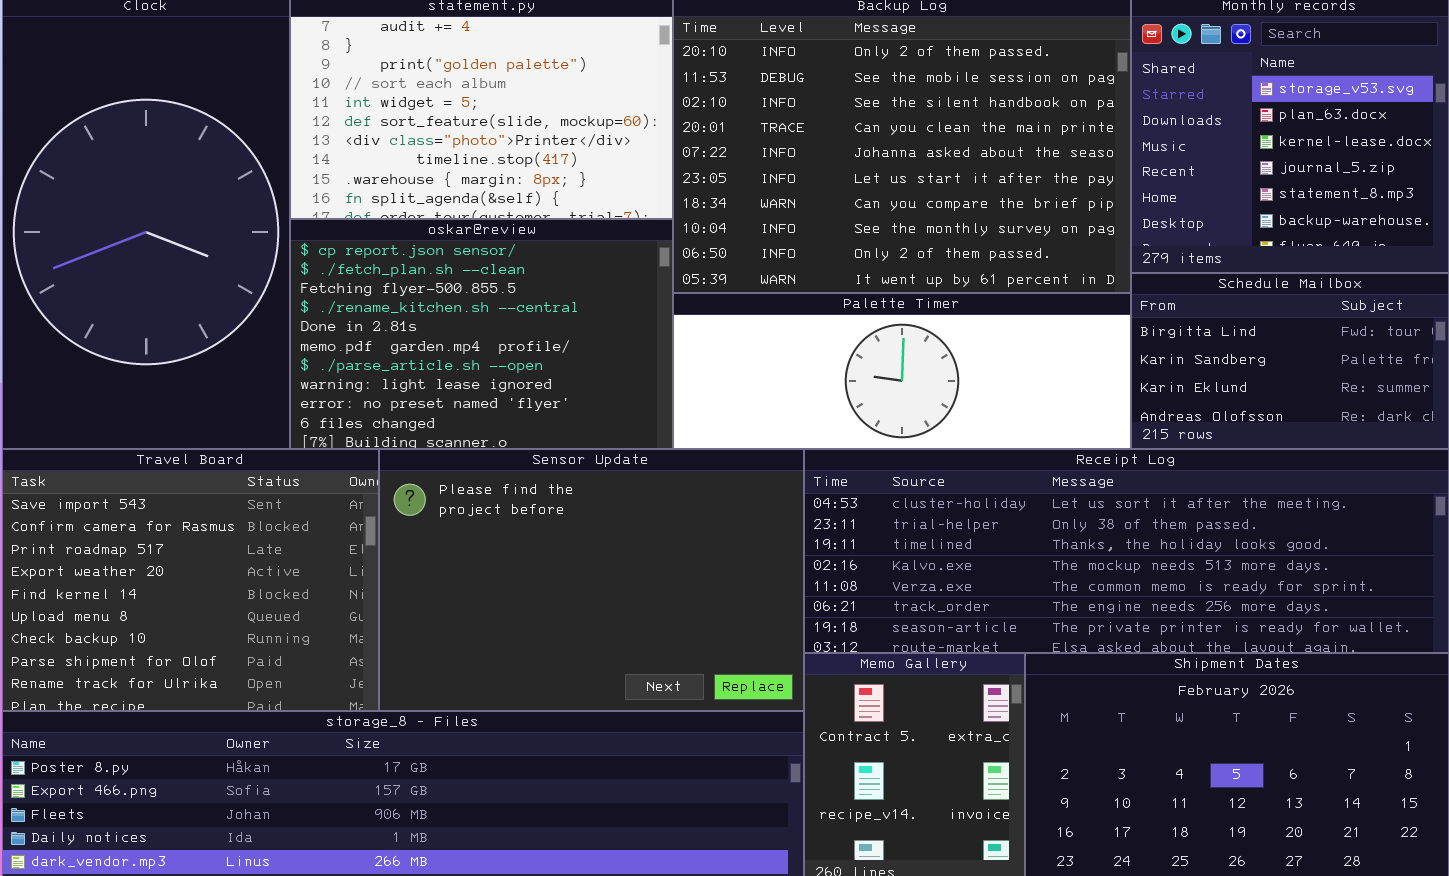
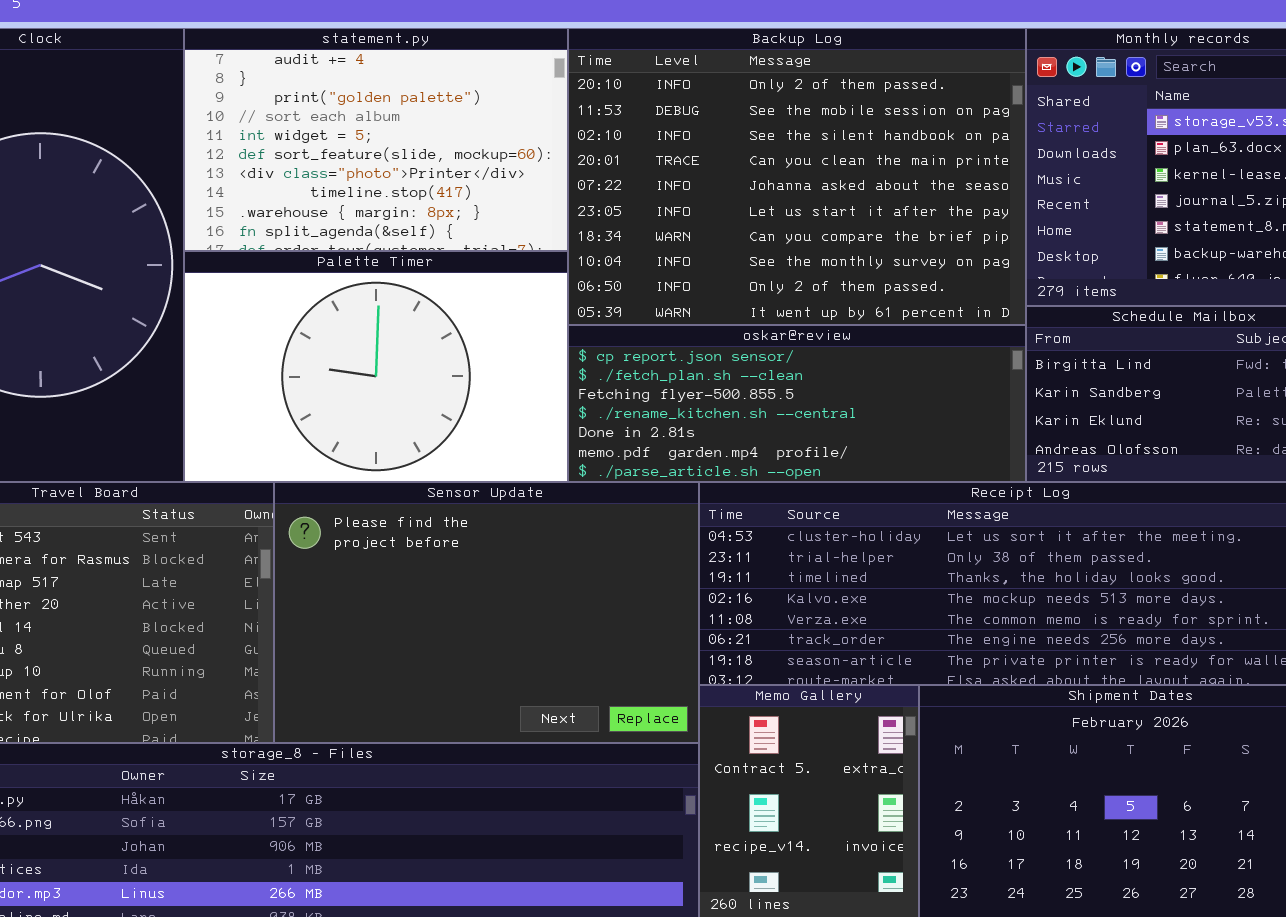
oskar@review: [290,219,673,449] -> [568,325,1026,482], moved, resized
Palette Timer: [673,293,1131,449] -> [184,251,568,482], moved, resized

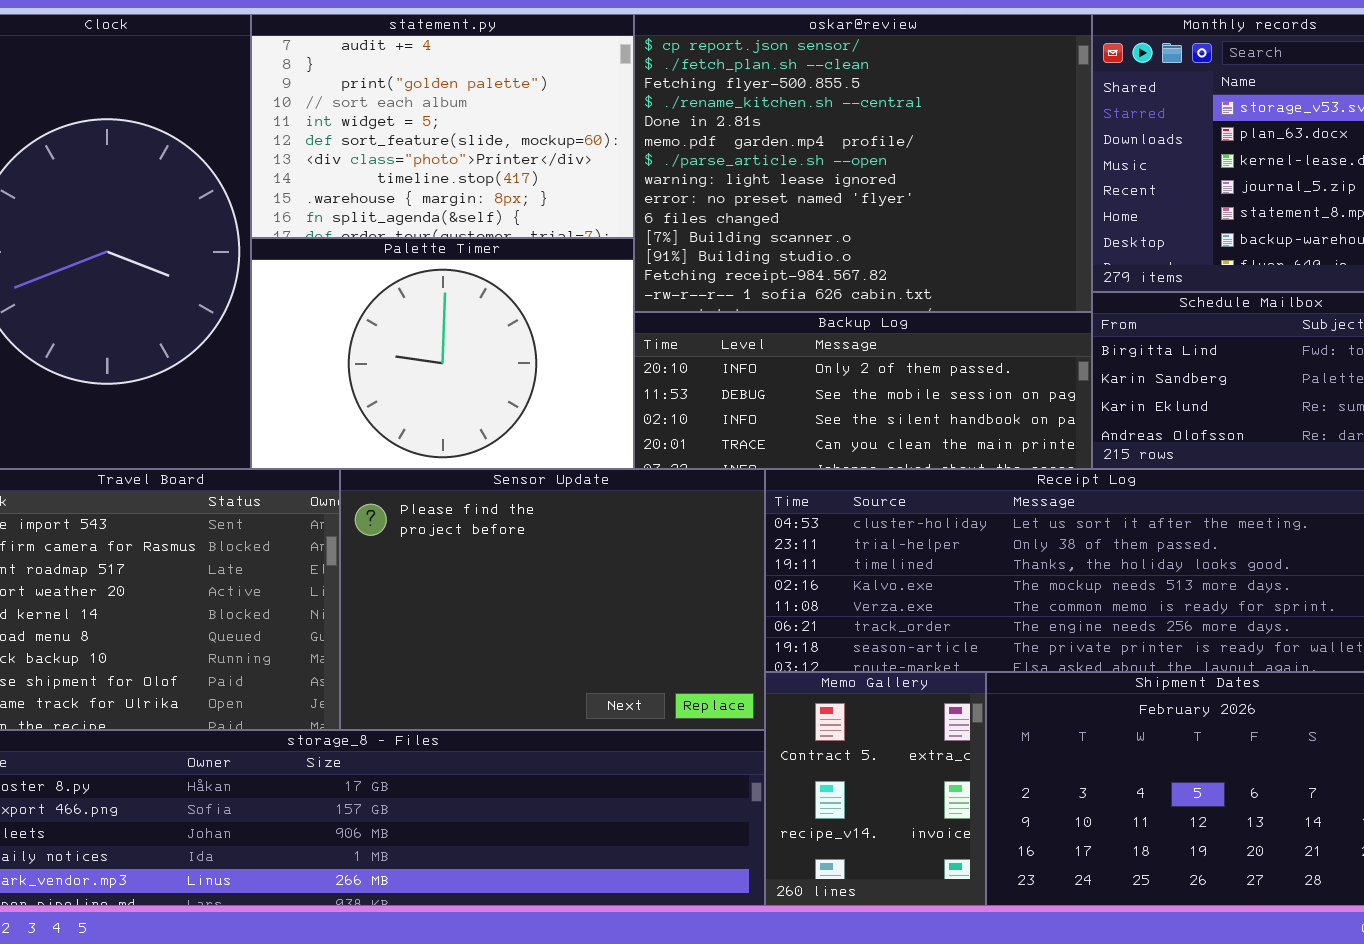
Backup Log: [568,28,1026,325] -> [634,312,1092,469], moved, resized
oskar@review: [568,325,1026,482] -> [634,14,1092,312], moved, resized

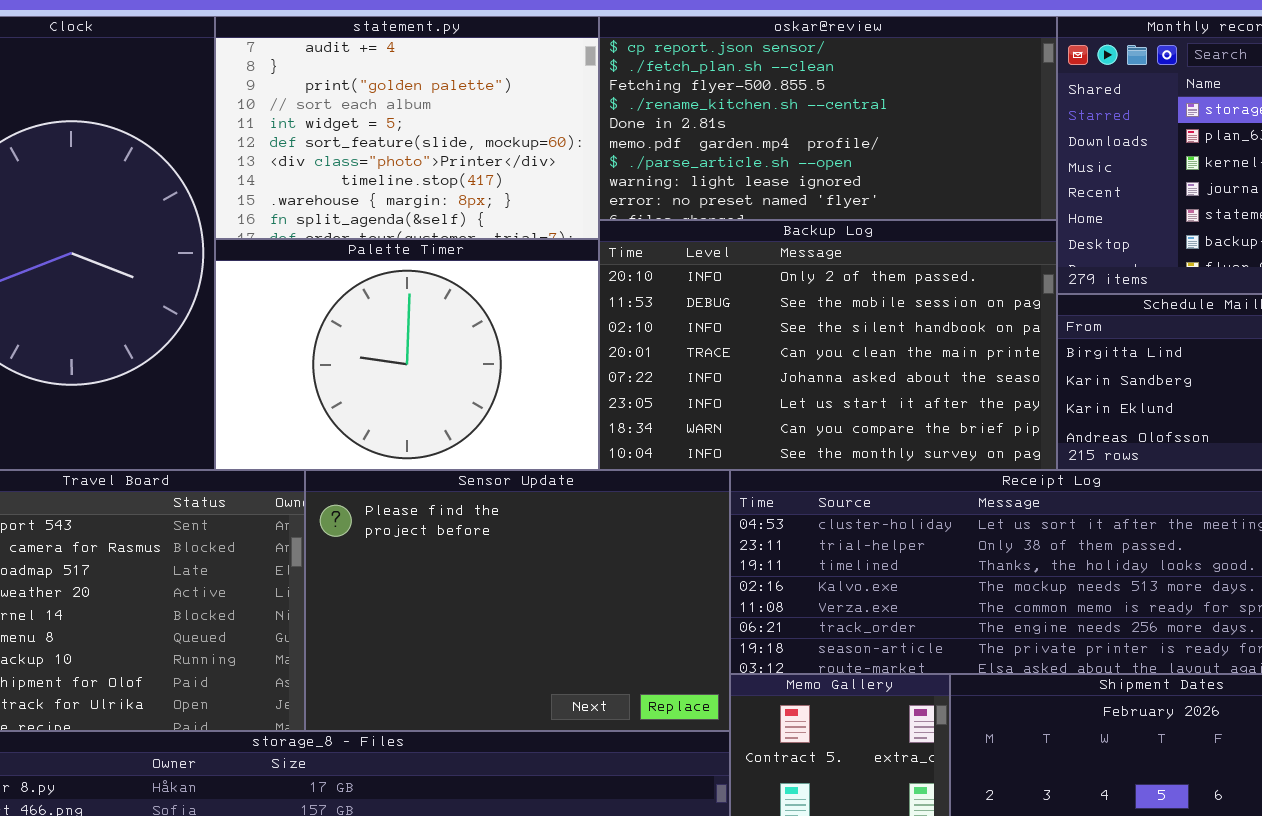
oskar@review: [634,14,1092,312] -> [599,16,1057,220], resized
Backup Log: [634,312,1092,469] -> [599,220,1057,470], resized

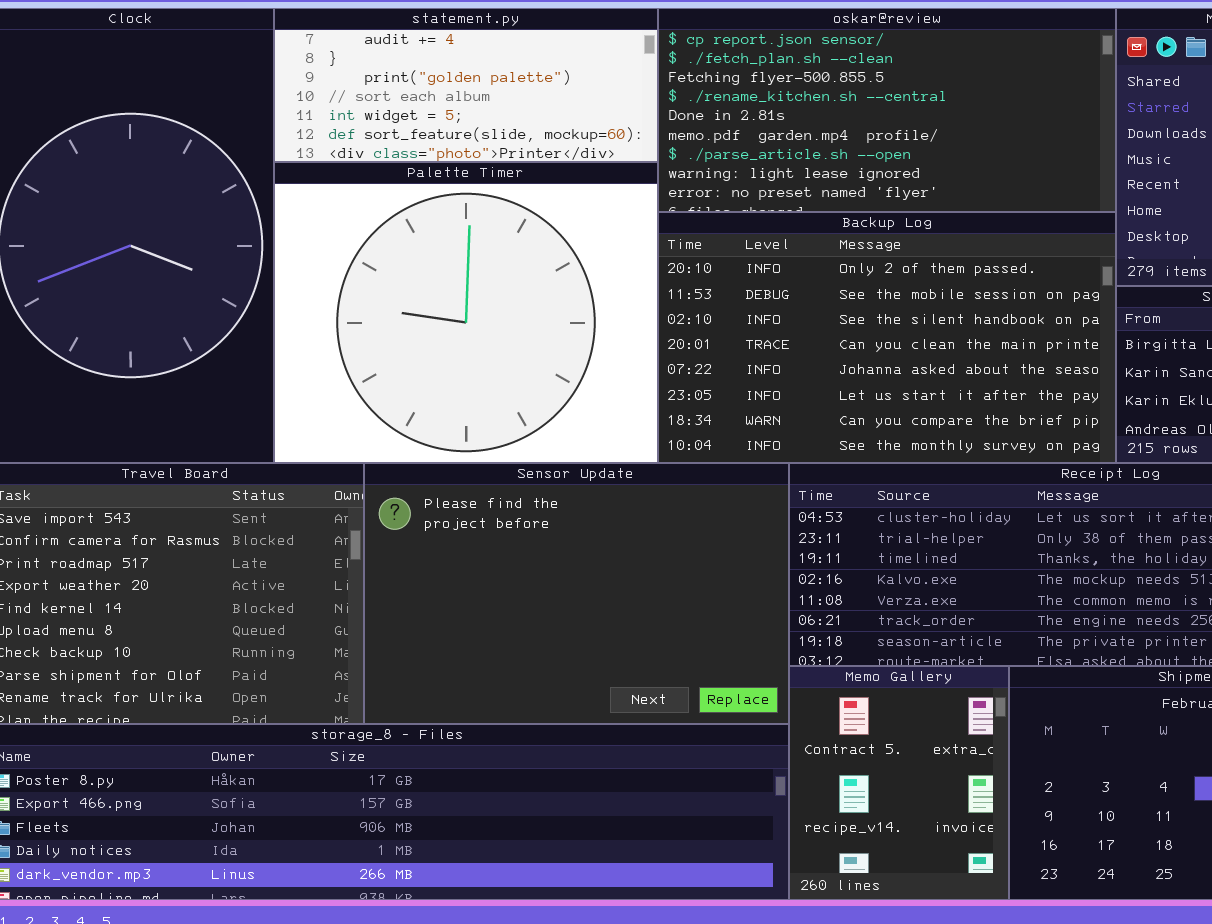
statement.py: [215,16,599,239] -> [274,8,658,162], resized
Palette Timer: [215,239,599,470] -> [274,162,658,463], resized

